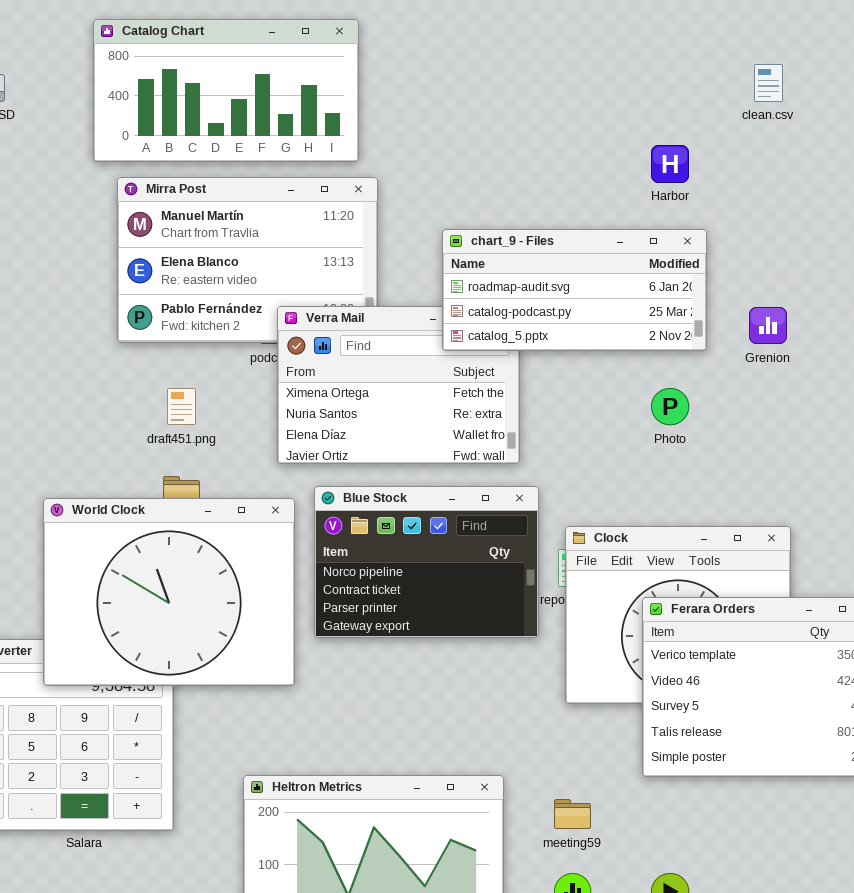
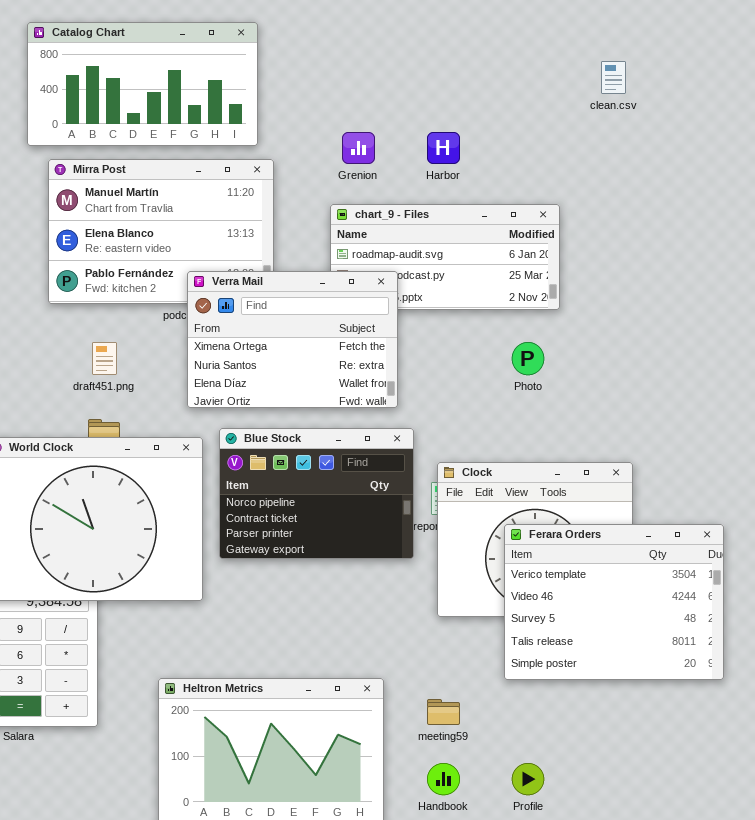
Harbor: [651,145,689,183] -> [427,132,460,164], moved
Verra Mail: [277,306,520,464] -> [187,271,398,408], raised
Grenion: [749,307,787,344] -> [342,132,375,164], moved

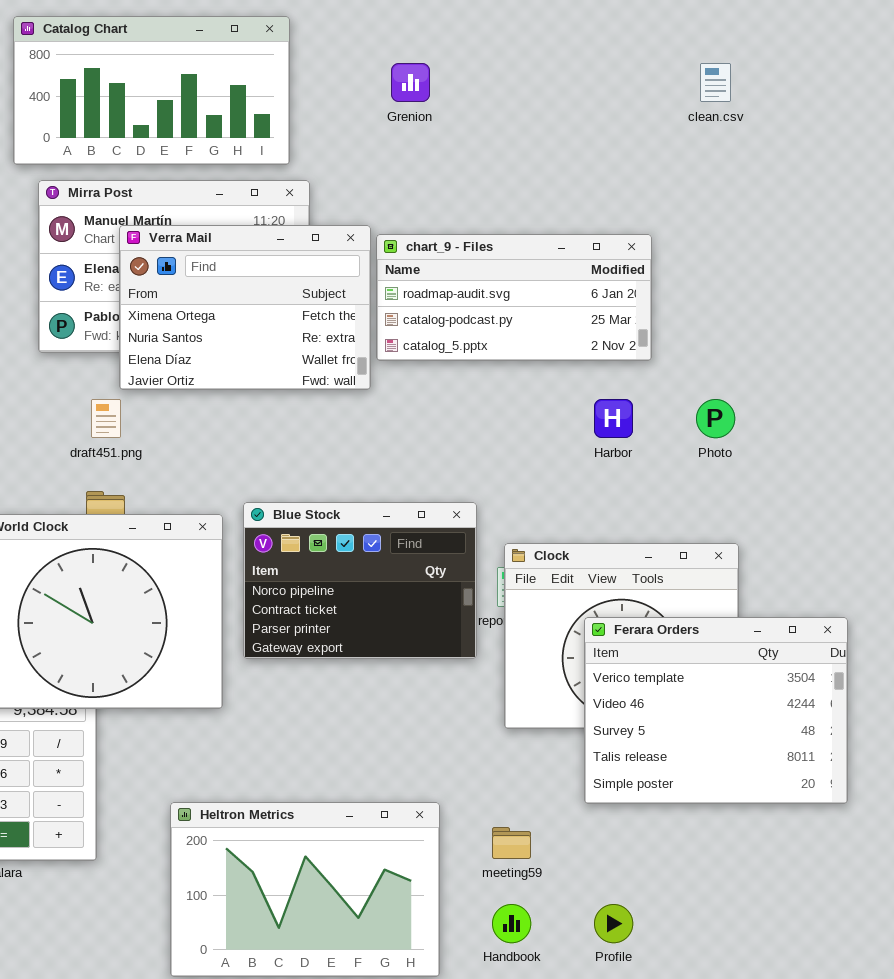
Grenion: [342,132,375,164] -> [391,63,430,102], moved
Harbor: [427,132,460,164] -> [594,399,633,438], moved
Verra Mail: [187,271,398,408] -> [119,225,371,390], moved
Photo: [512,342,544,375] -> [696,399,735,438], moved

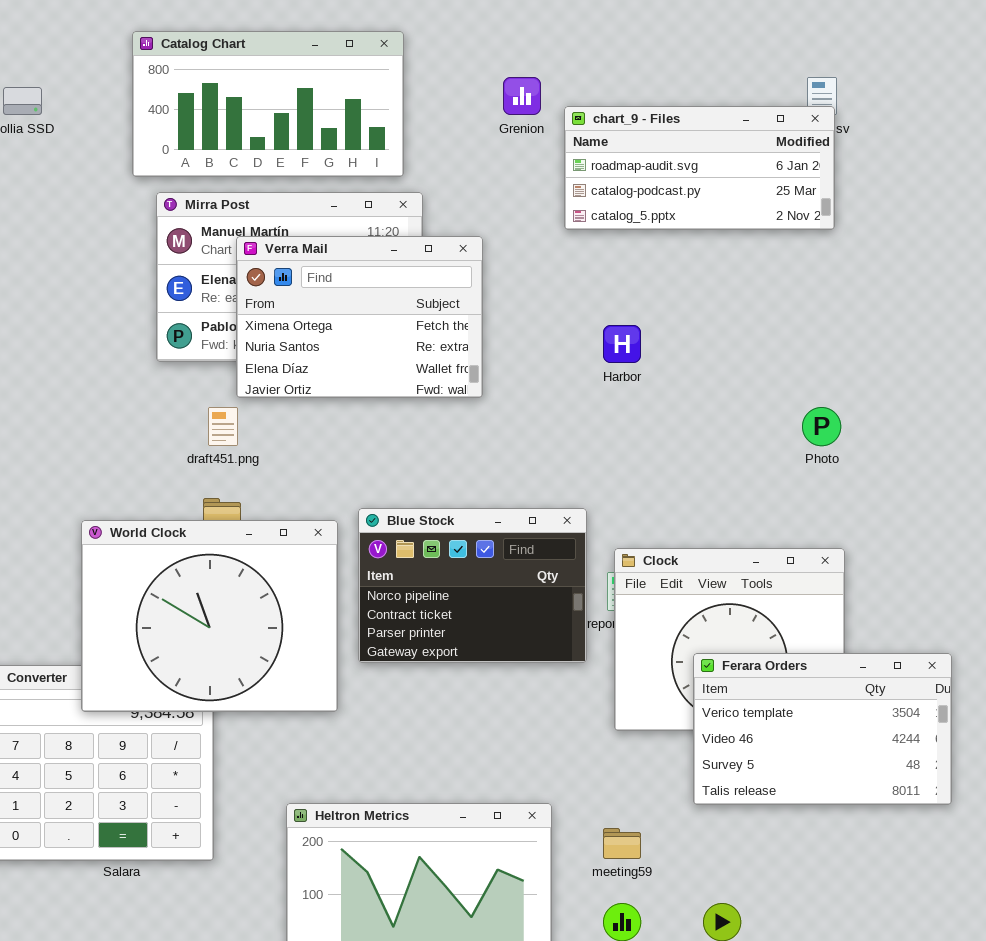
chart_9 - Files: [376,234,652,361] -> [564,106,835,230], moved
Harbor: [594,399,633,438] -> [603,325,641,363], moved
Ferara Orders: [584,617,848,804] -> [693,653,952,805], resized

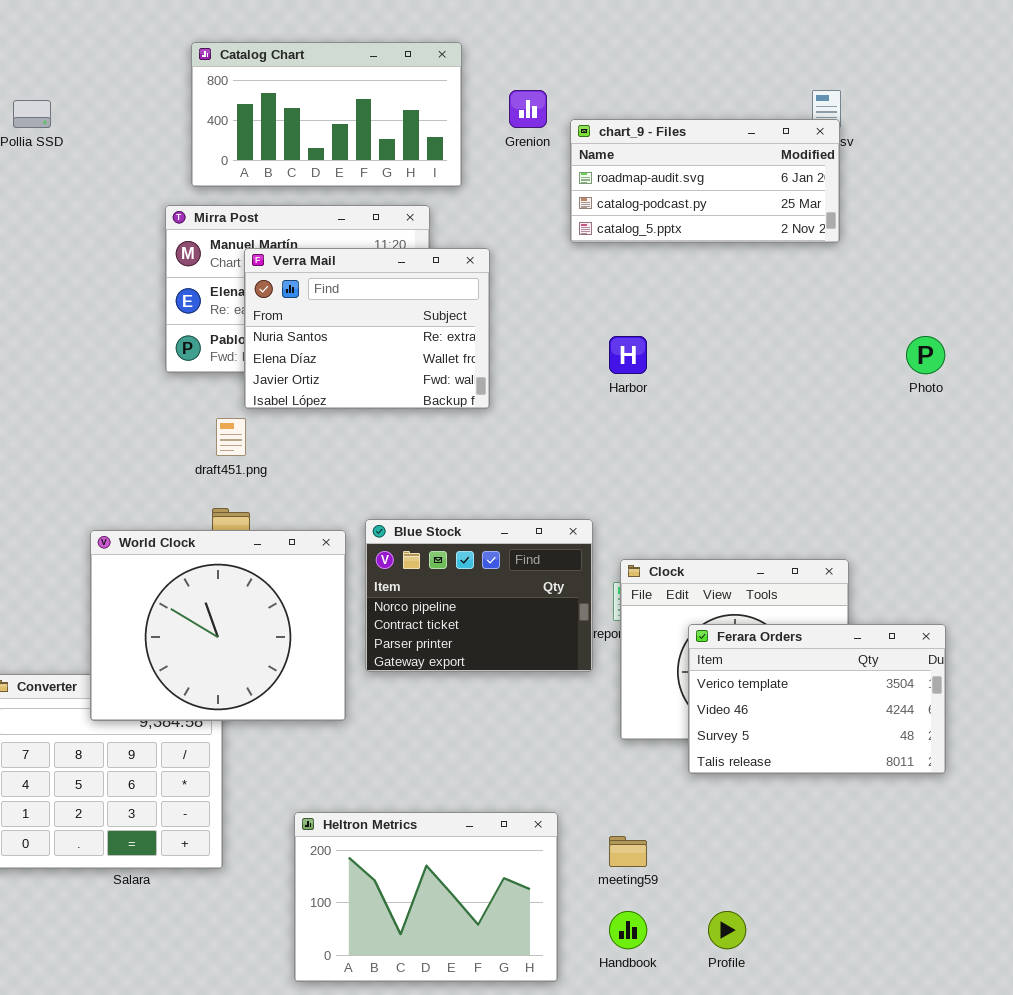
Catalog Chart: [132,31,404,177] -> [191,42,462,187], moved
Verra Mail: [236,236,483,398] -> [244,248,490,409], scrolled down 1 row
Photo: [802,407,841,446] -> [906,336,945,374], moved
Ferara Orders: [693,653,952,805] -> [688,624,946,774], moved

